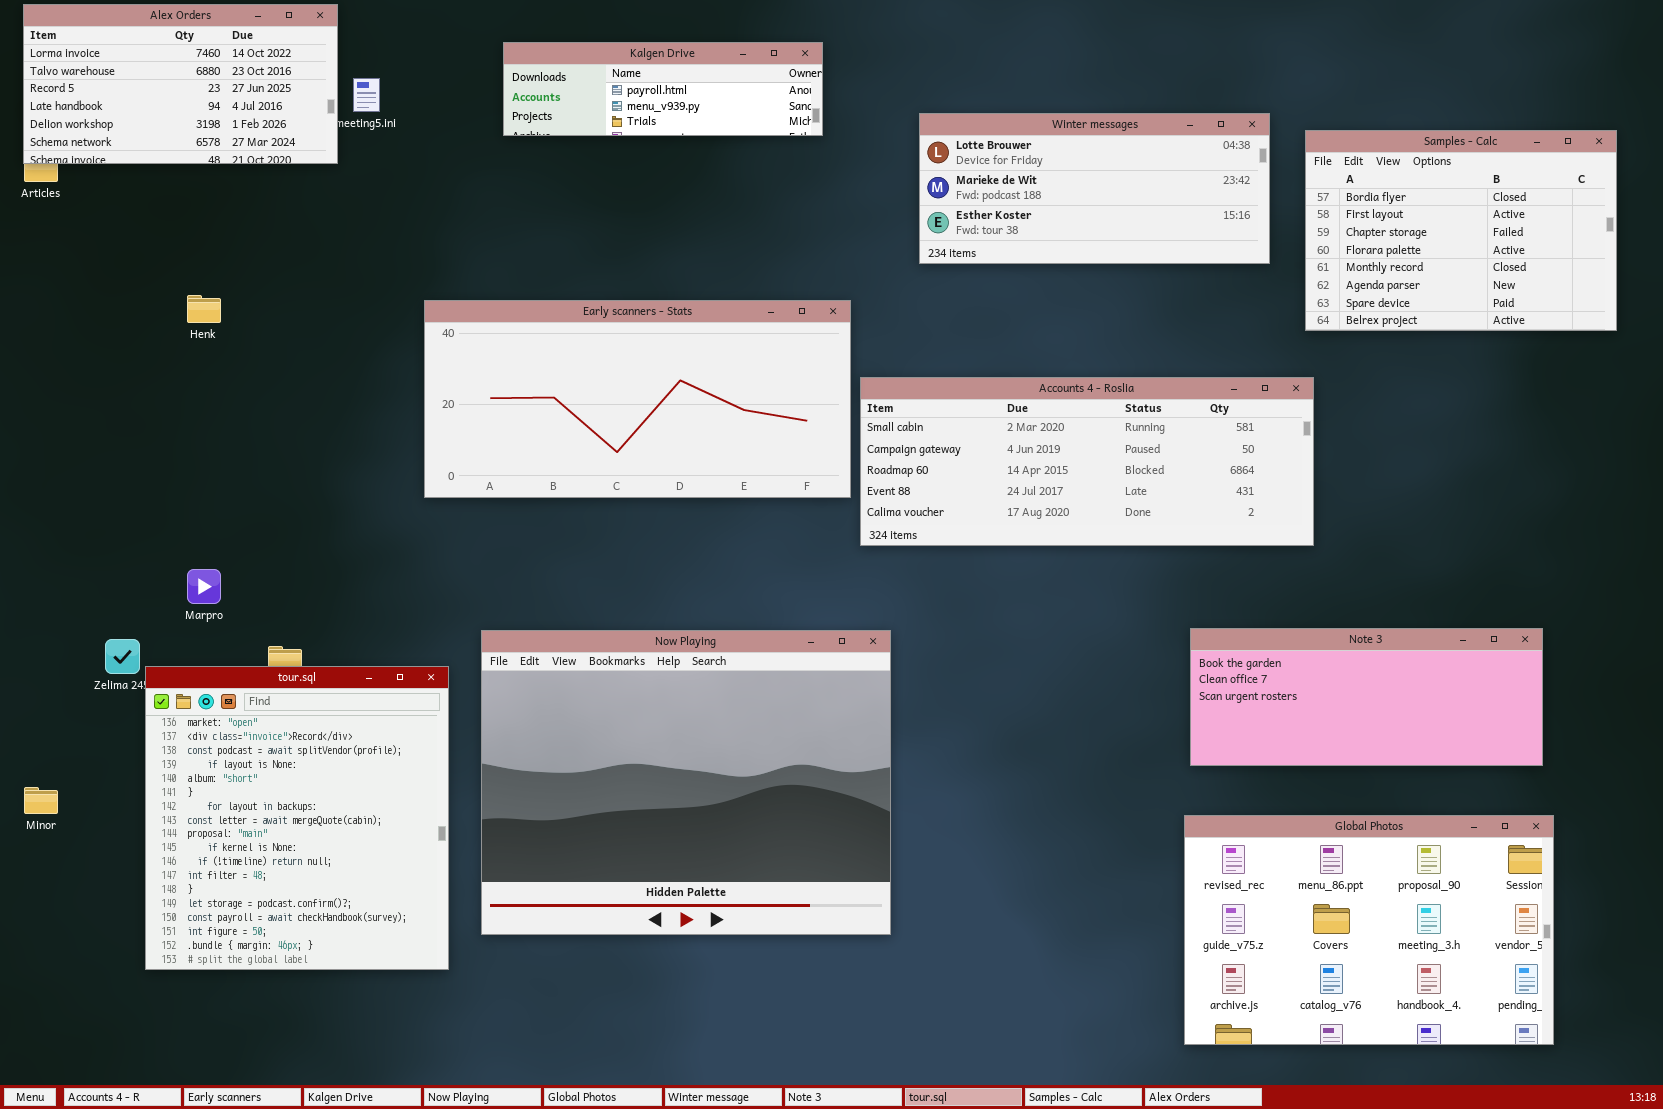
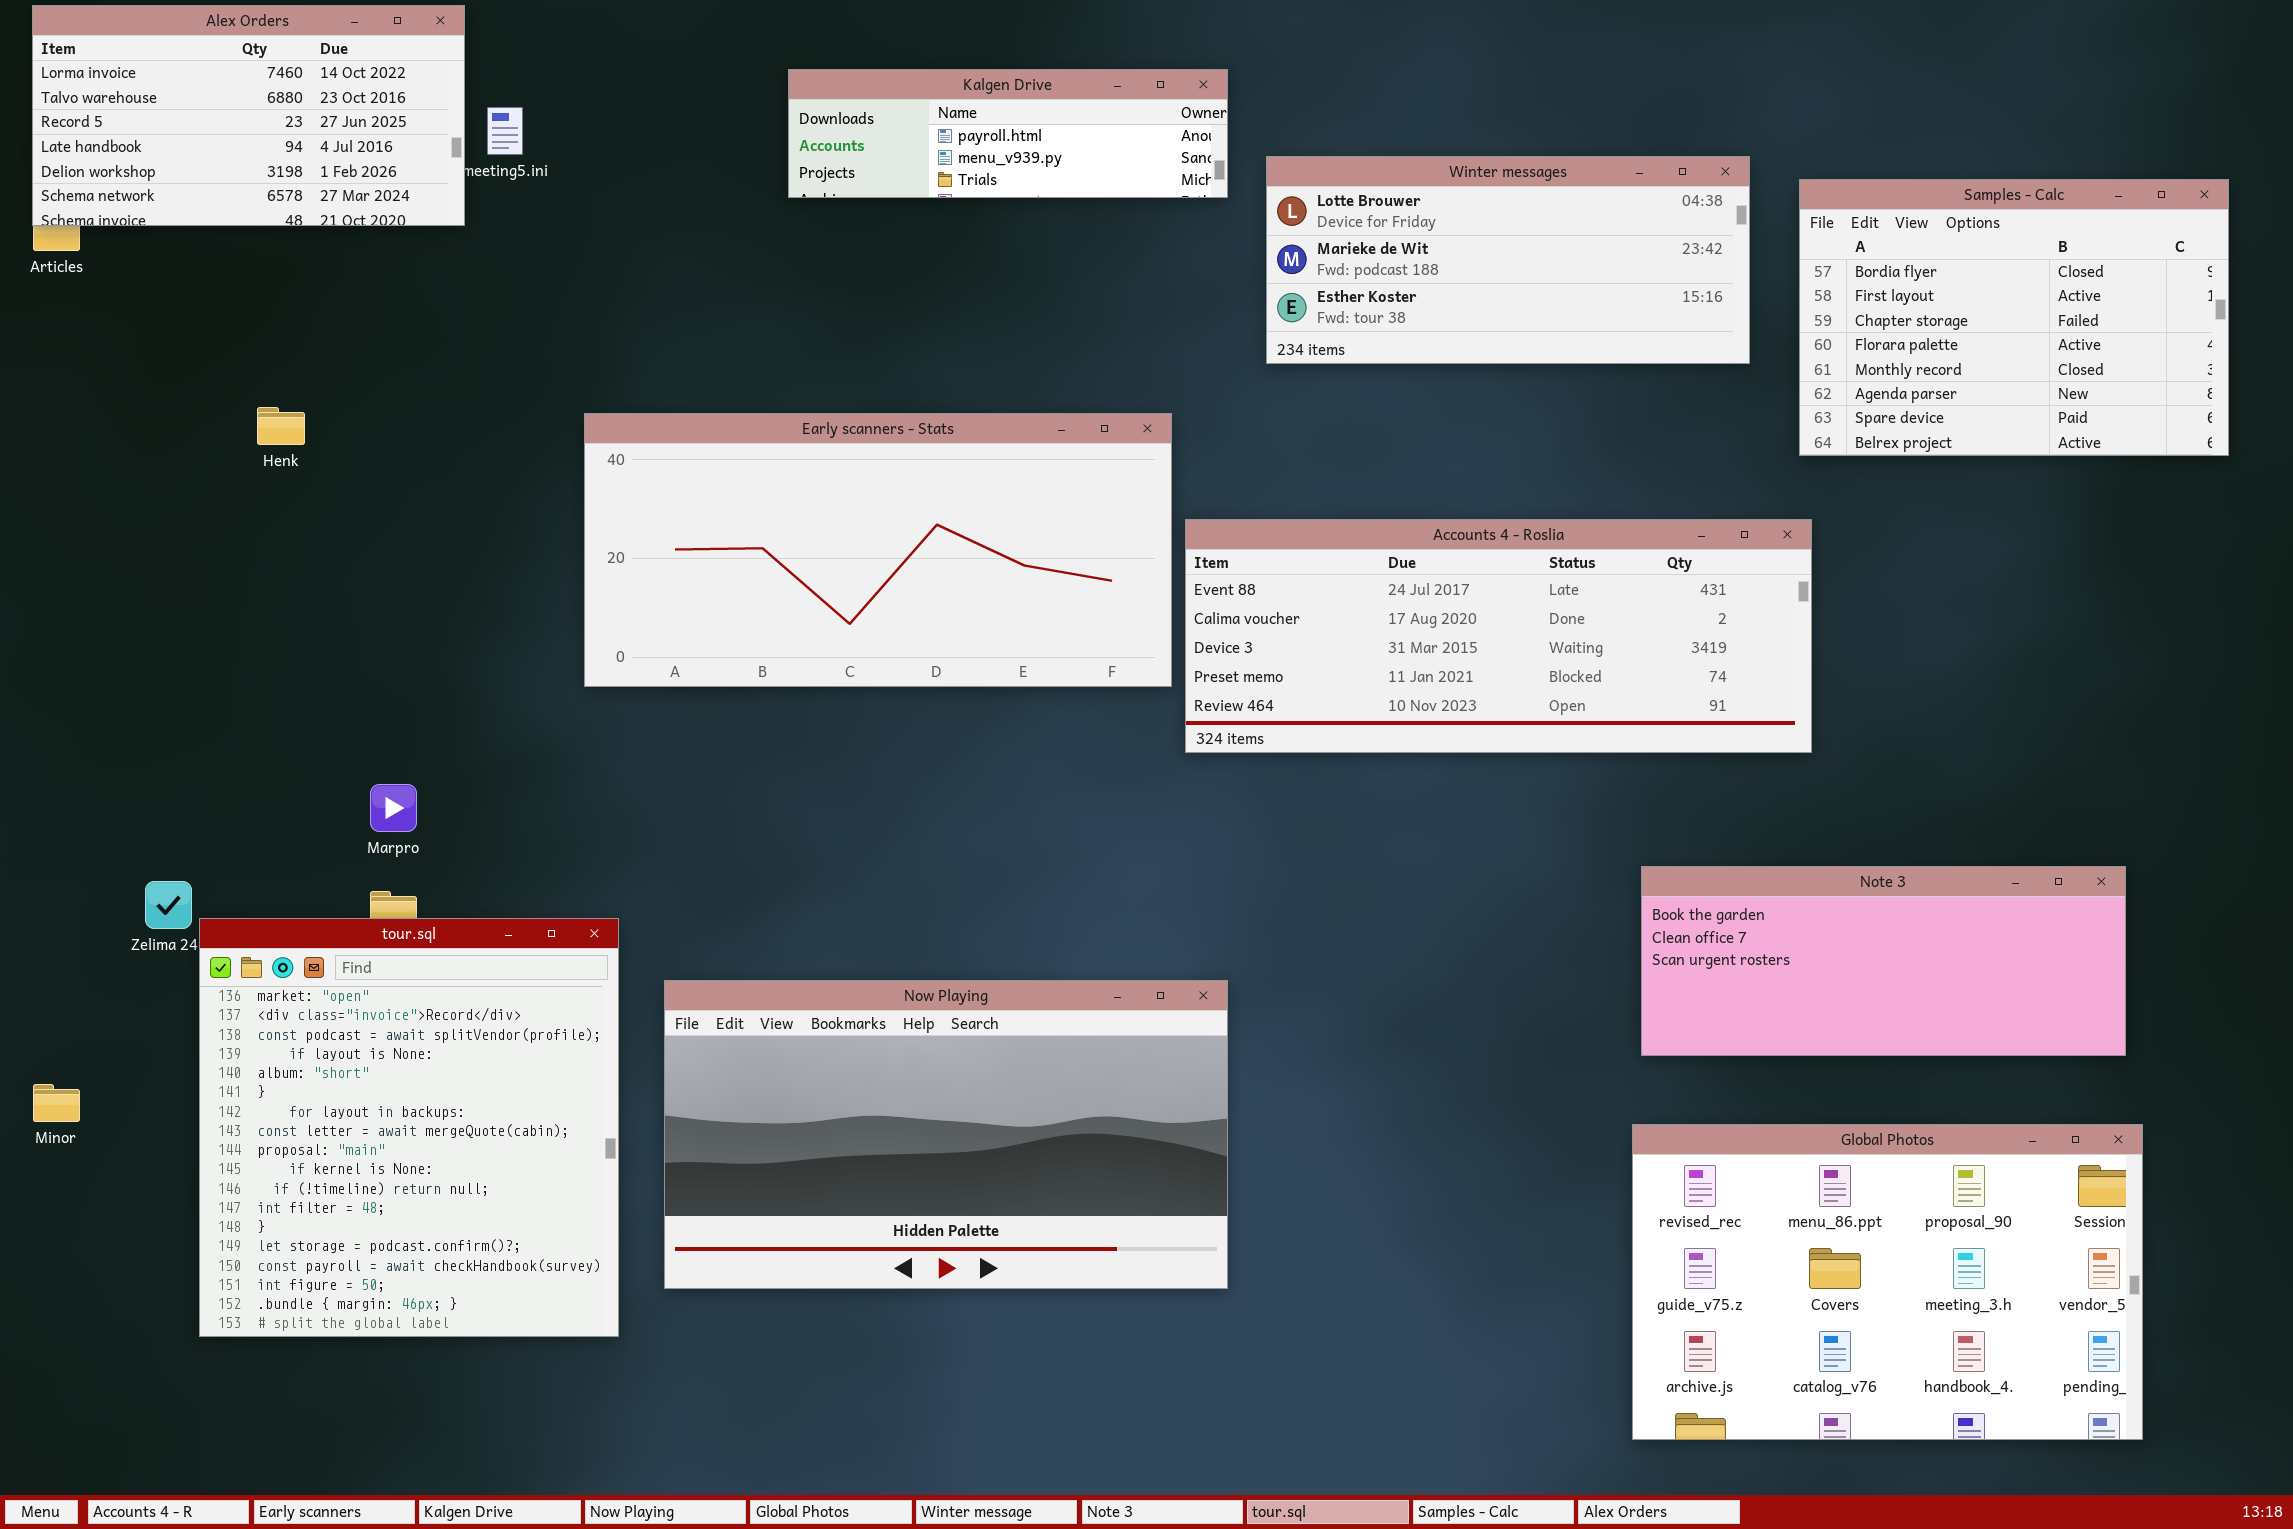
Kalgen Drive: [503,42,823,136] -> [788,69,1228,198], moved
Accounts 4 - Roslia: [860,377,1314,546] -> [1185,519,1812,753], scrolled down 3 rows
Marpro: [187,569,221,604] -> [370,784,417,832], moved
Now Playing: [481,630,891,935] -> [664,980,1228,1289], resized

